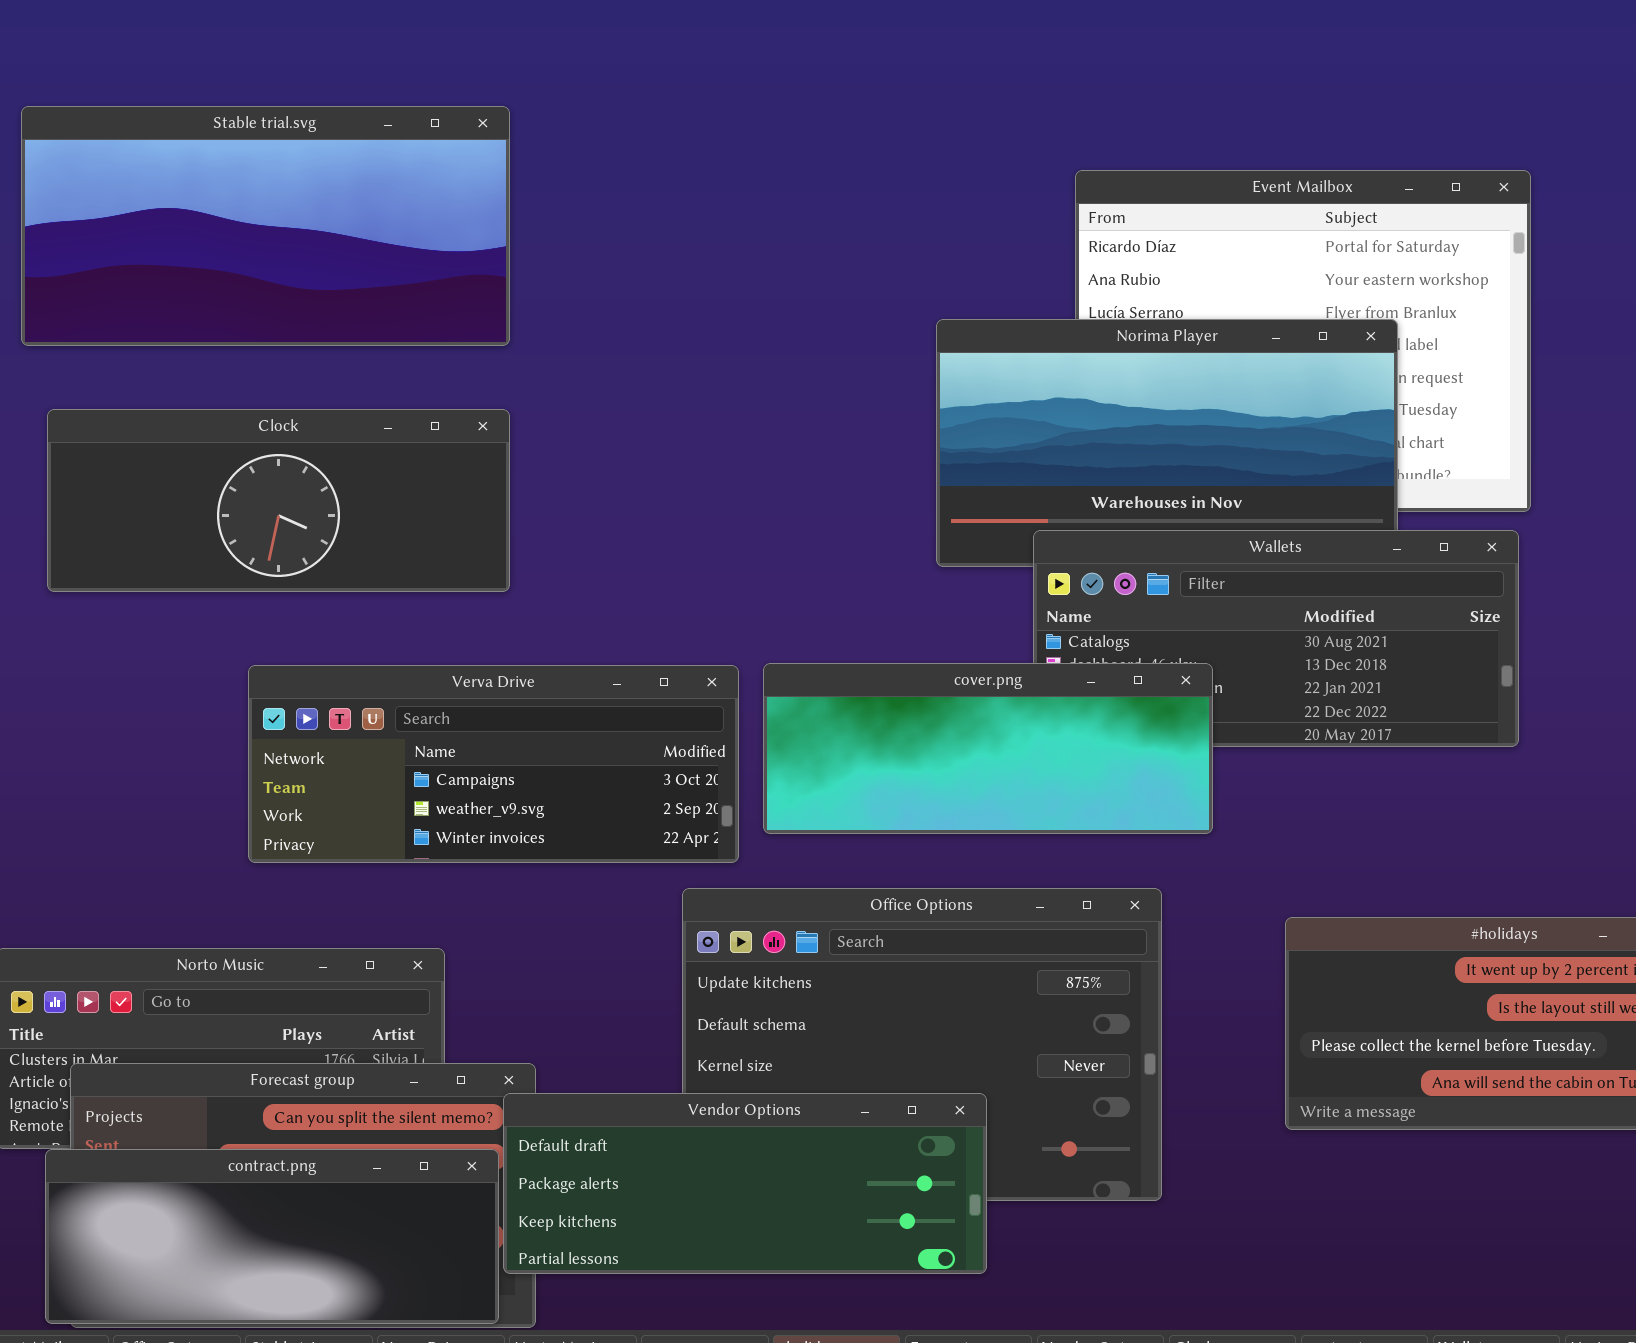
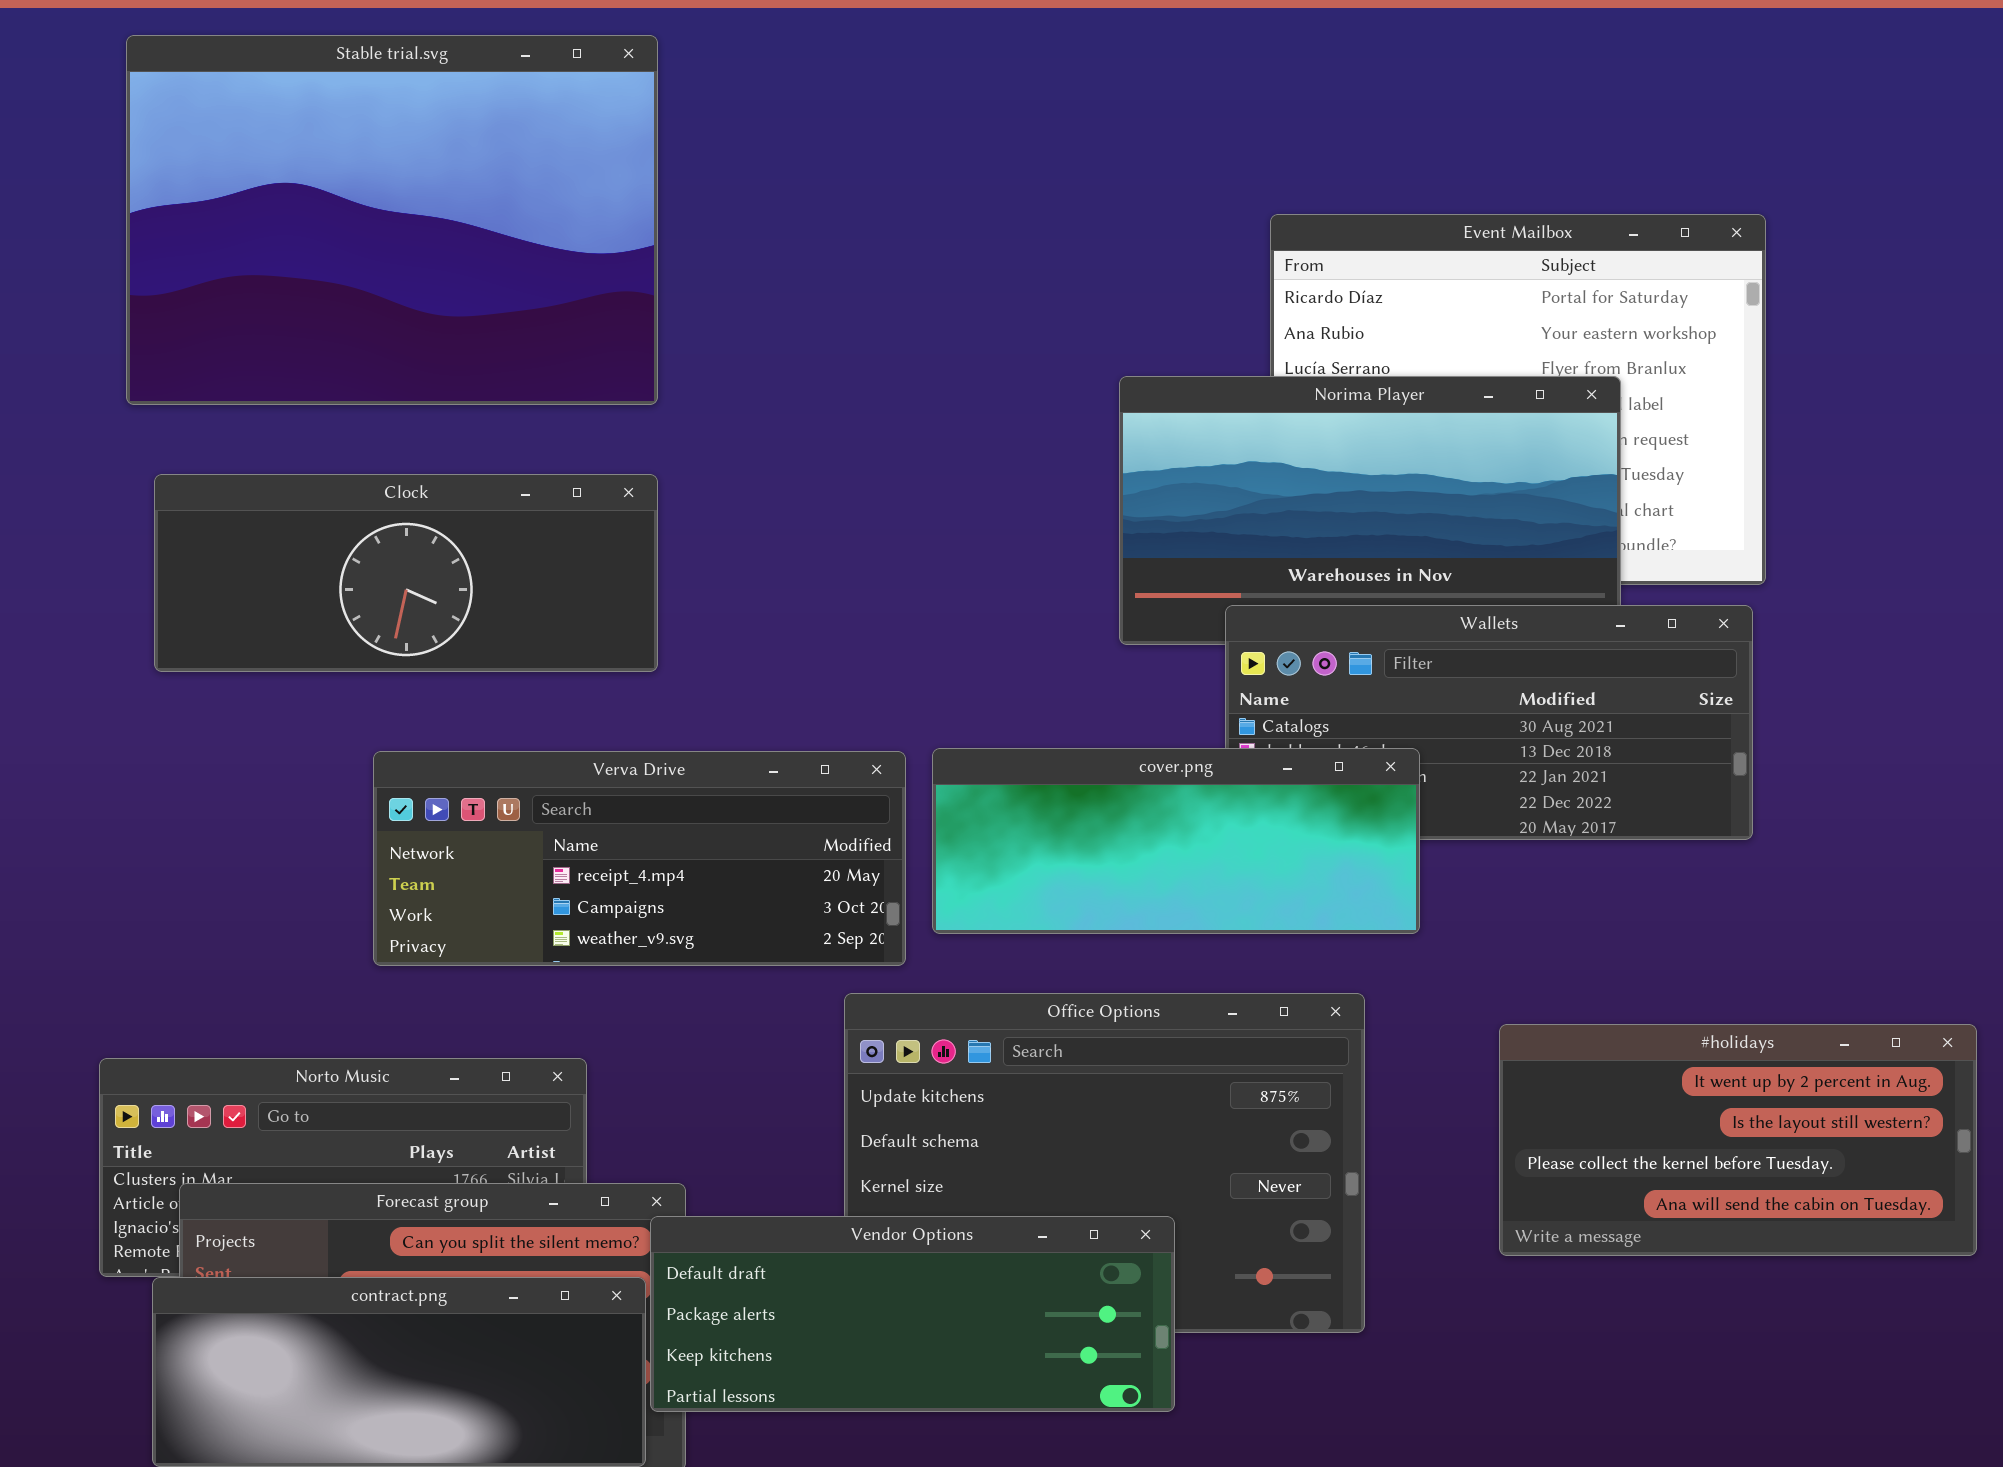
Stable trial.svg: [21,106,510,346] -> [126,35,658,405], resized
Verva Drive: [248,665,739,863] -> [373,751,906,966], scrolled up 1 row

